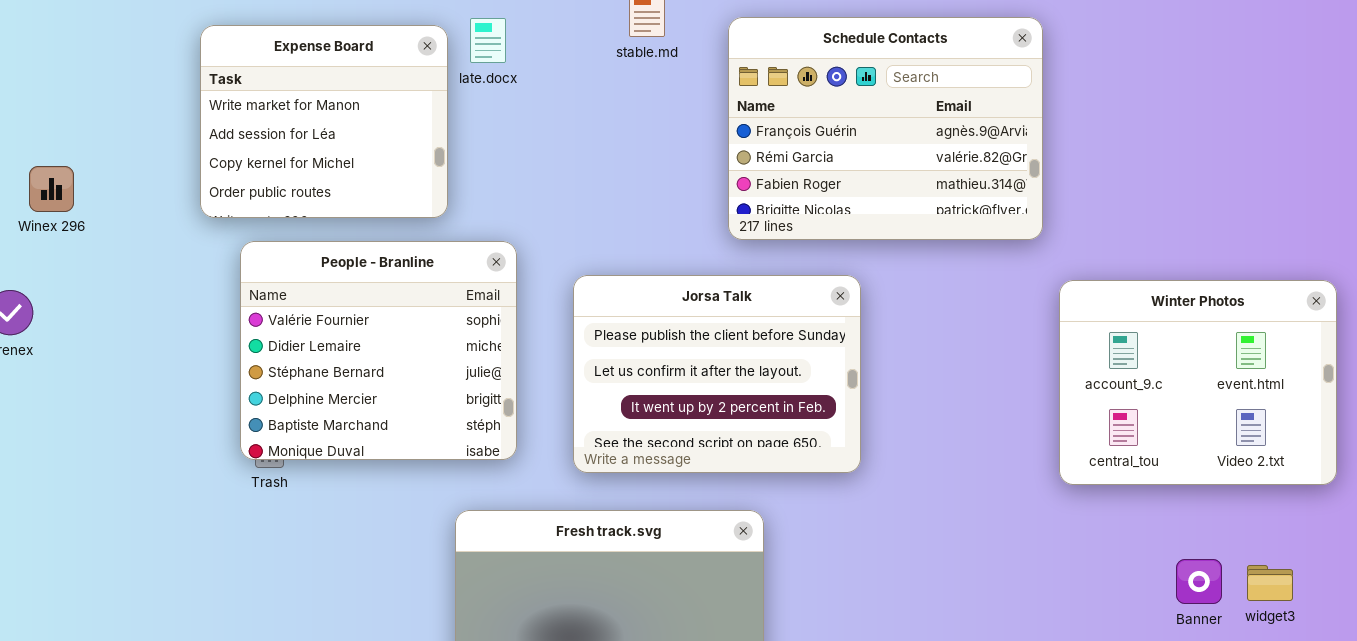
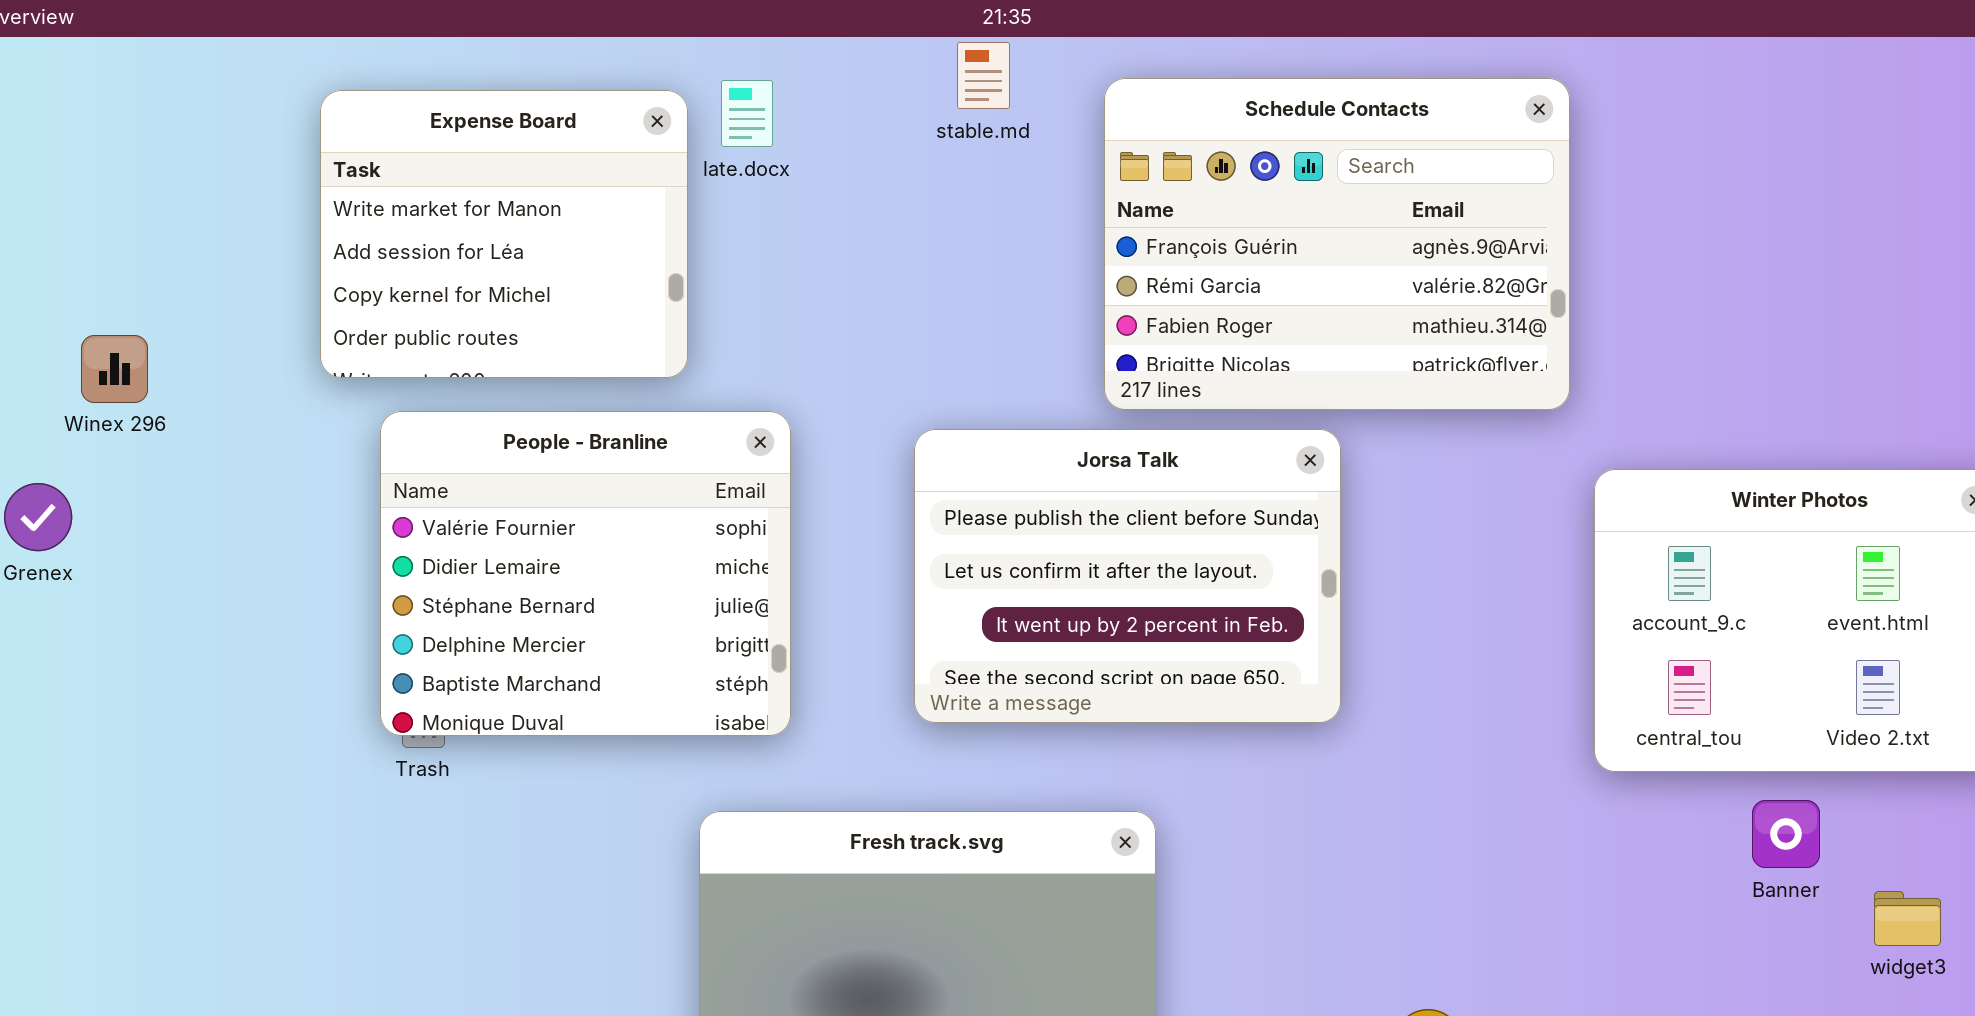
Winex 296: [29,166,74,212] -> [81,335,148,403], moved
Jorsa Talk: [573,275,861,473] -> [914,429,1341,723], moved
Banner: [1176,559,1222,604] -> [1752,800,1820,868], moved

